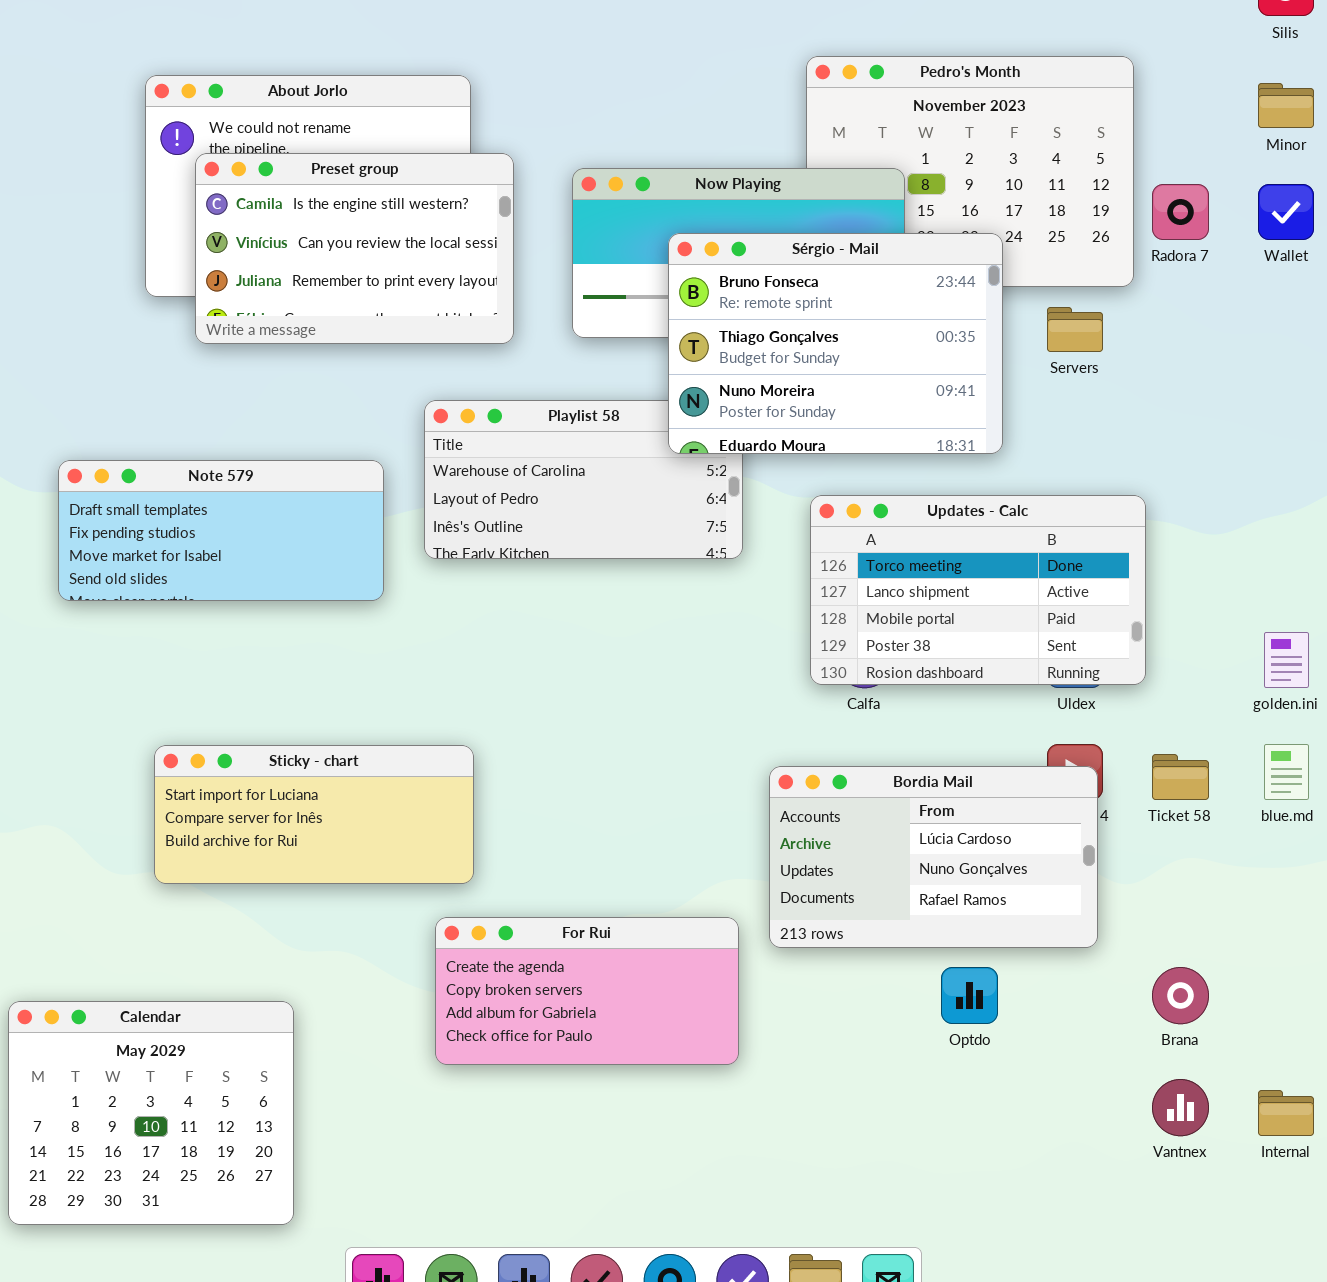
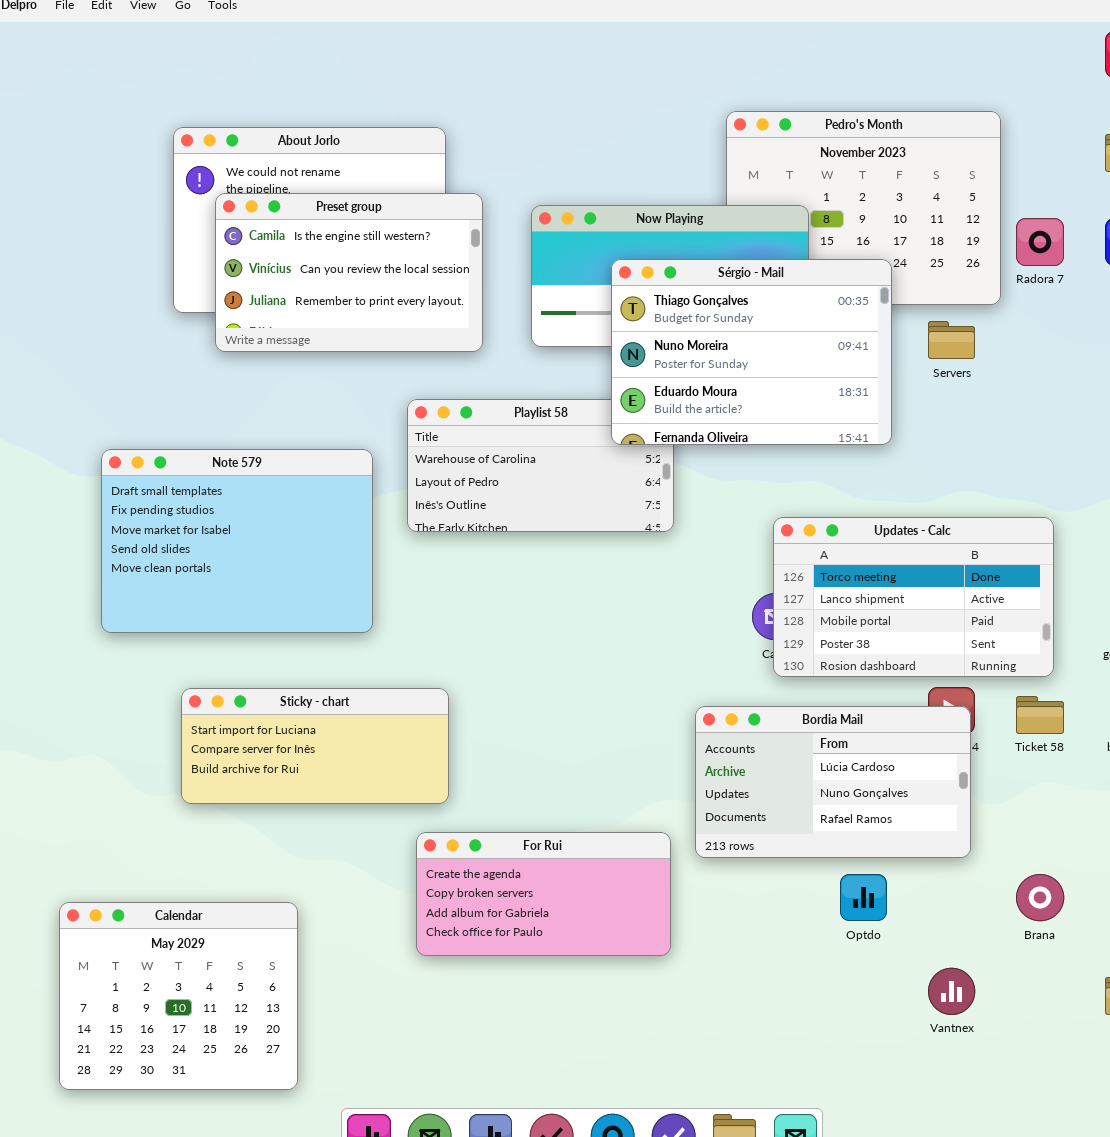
Sérgio - Mail: [668,233,1003,454] -> [611,259,892,445], scrolled down 1 row
Note 579: [58,460,384,601] -> [101,449,373,633], resized
Updates - Calc: [810,495,1146,685] -> [773,517,1054,677], moved
Vantnex: [1152,1079,1209,1136] -> [928,968,975,1015], moved

